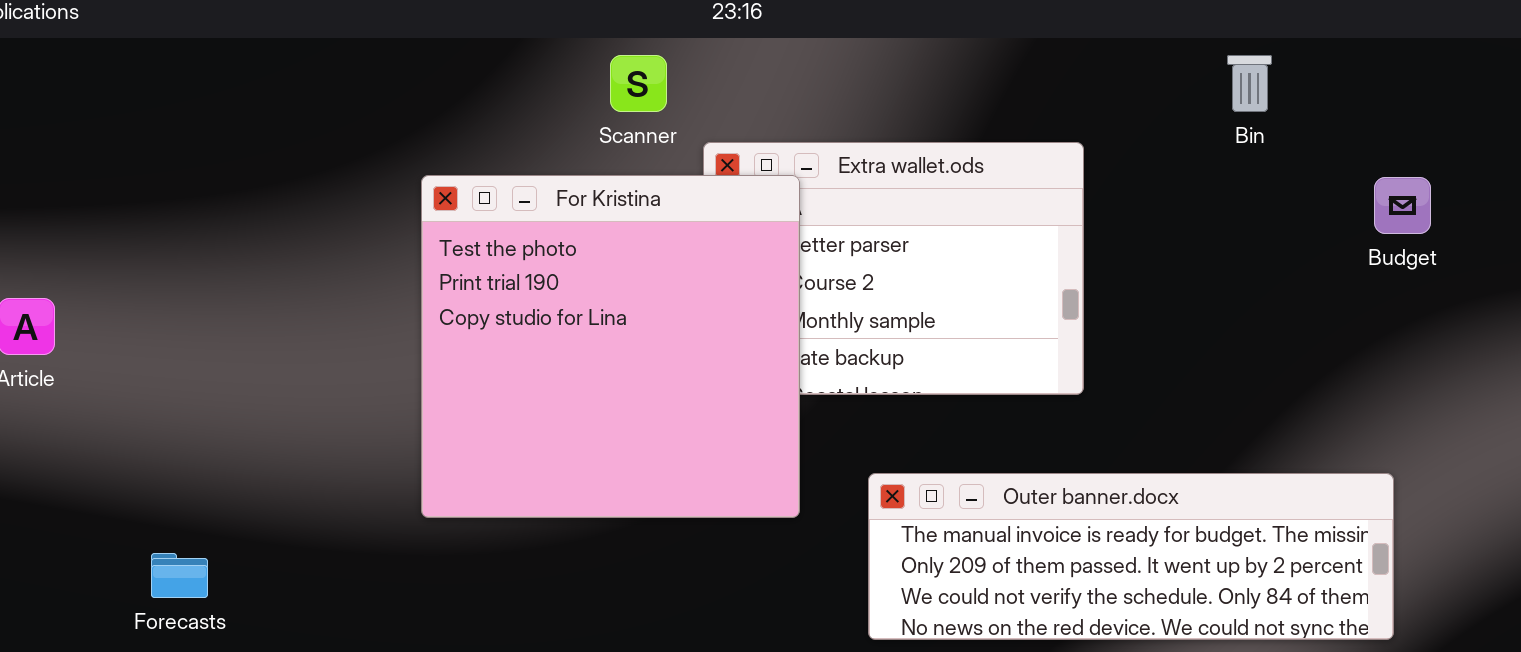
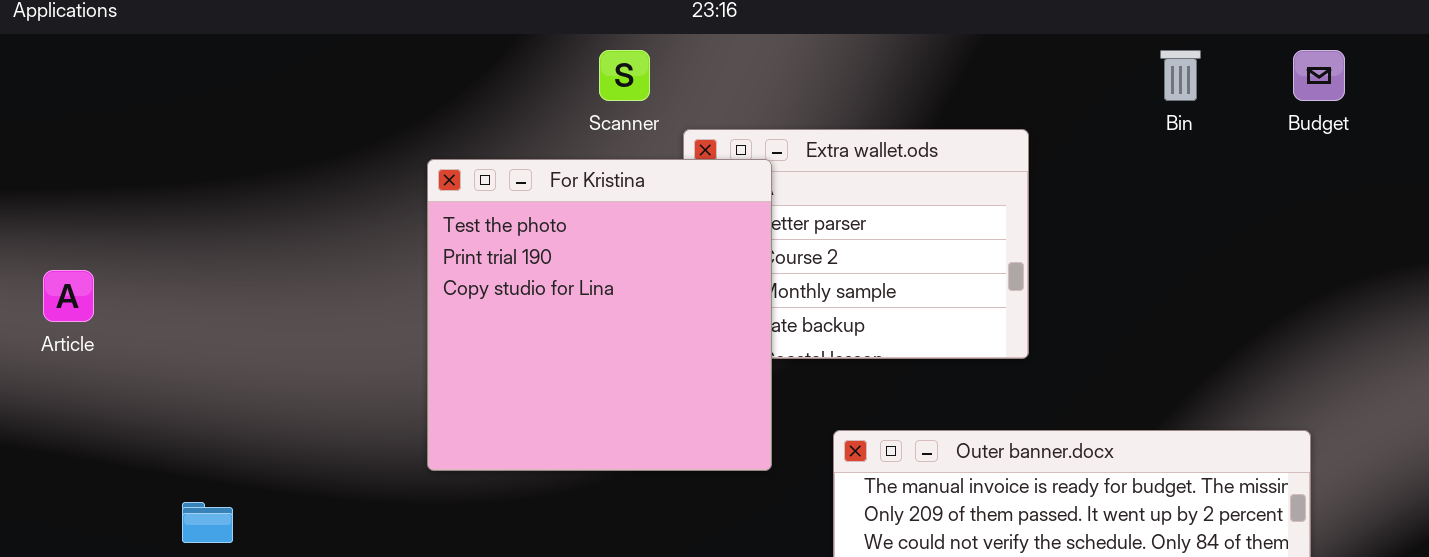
Budget: [1374,177,1431,234] -> [1293,50,1345,101], moved

